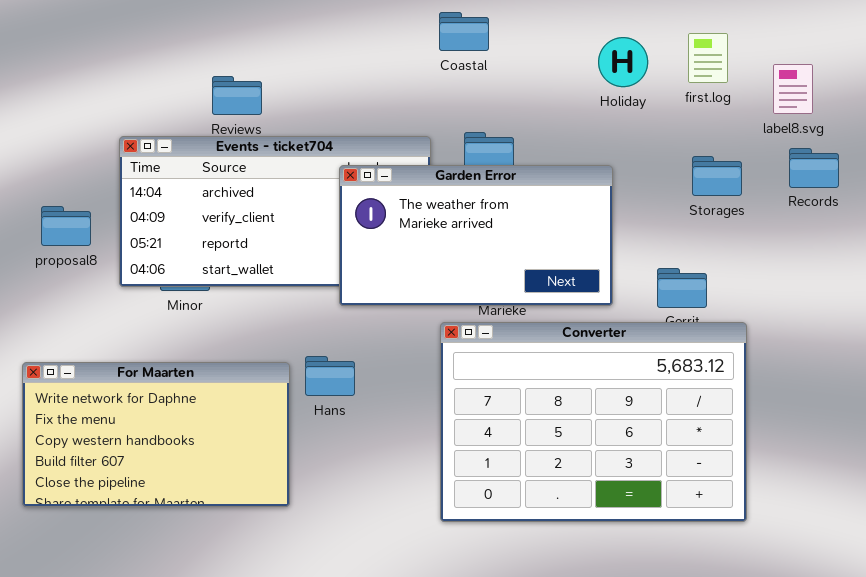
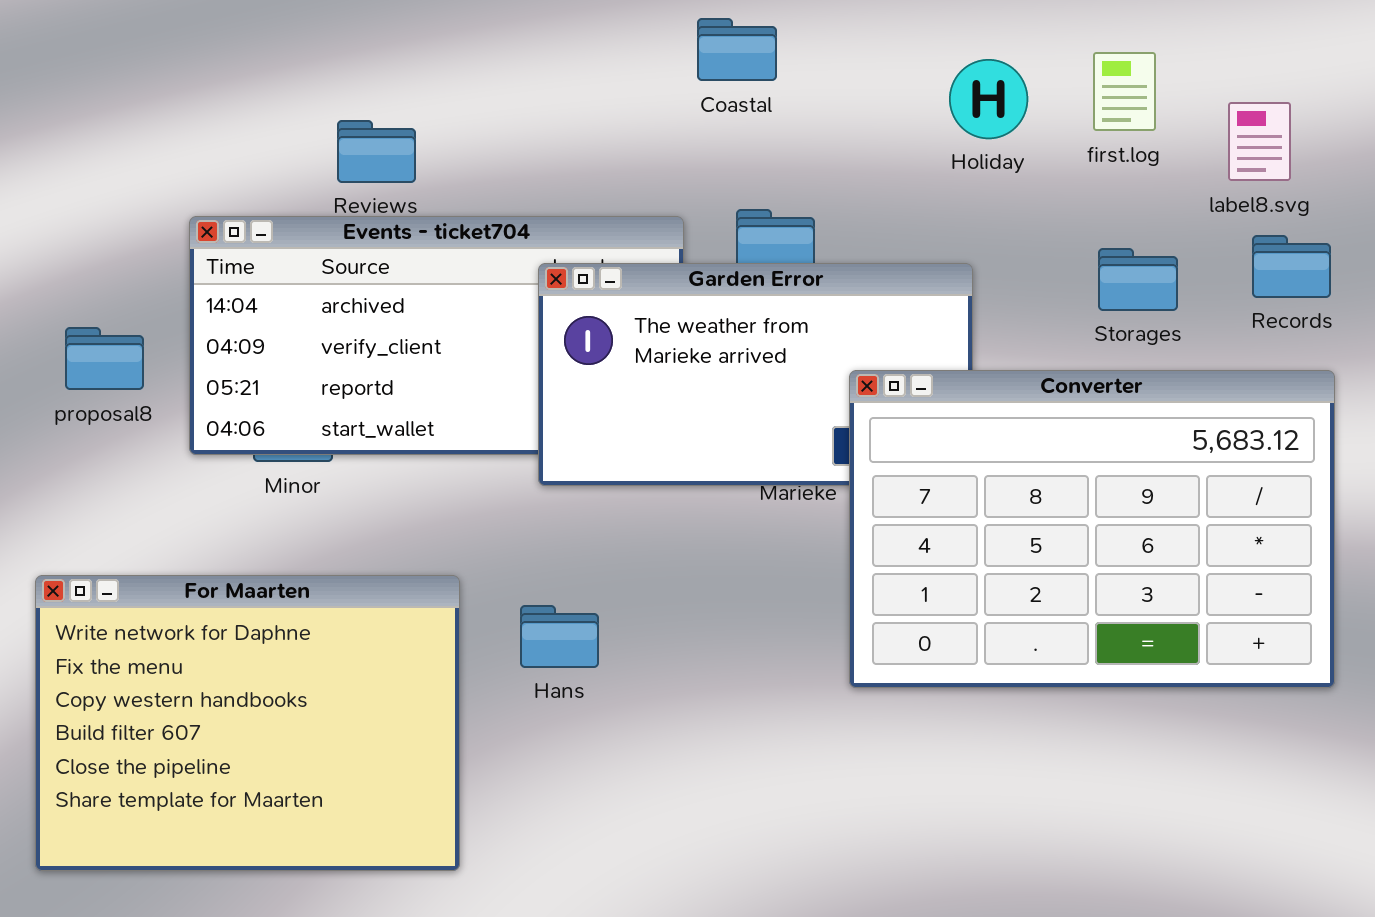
Converter: [440,322,747,522] -> [849,370,1335,688], moved
Hans: [305,356,355,396] -> [520,605,599,668], moved
For Maarten: [22,362,290,507] -> [35,575,460,871], resized

